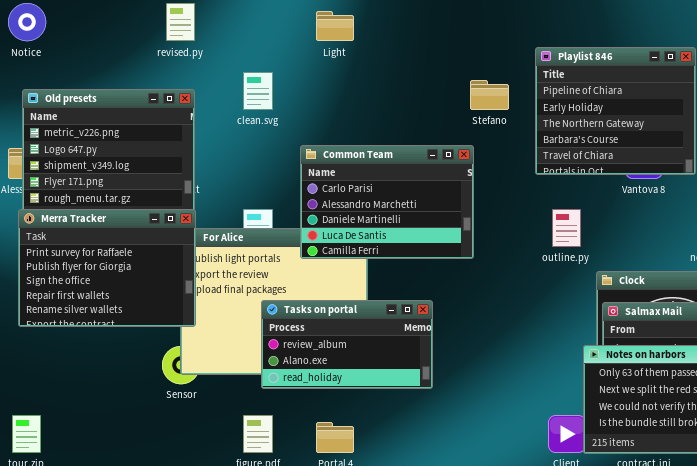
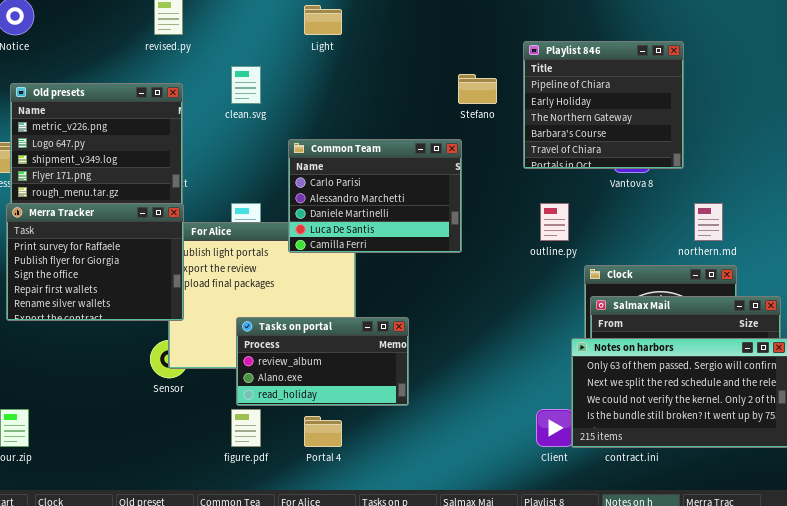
Tasks on portal: [261,300,433,389] -> [236,317,409,406], moved

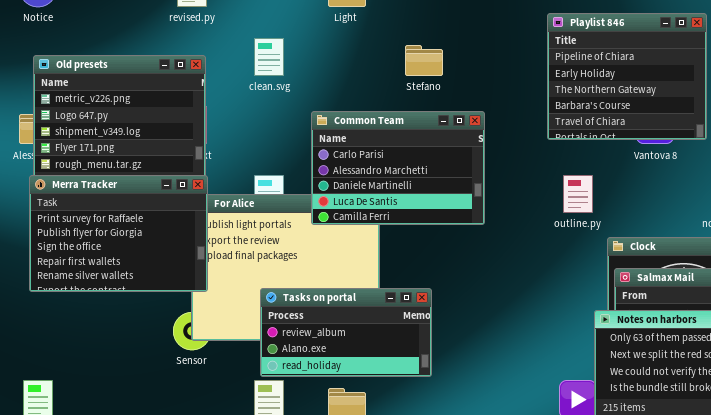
Stefano: [458,74,497,104] -> [405,45,443,76], moved

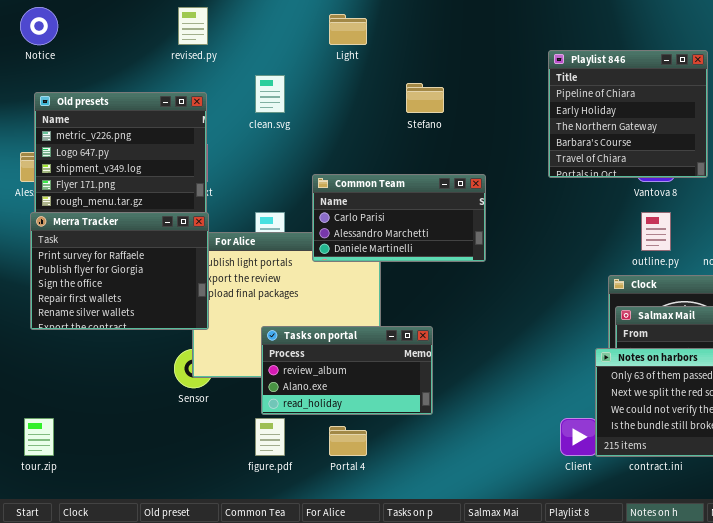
Common Team: [311,111,485,225] -> [312,174,486,262], resized
outline.py: [563,175,593,213] -> [641,212,671,251], moved

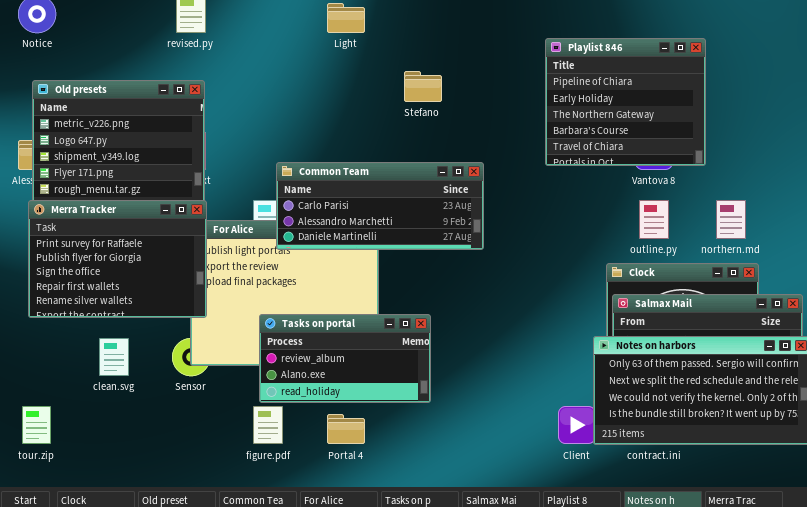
clean.svg: [255,75,285,113] -> [99,338,129,376], moved
Common Team: [312,174,486,262] -> [276,162,484,250], resized

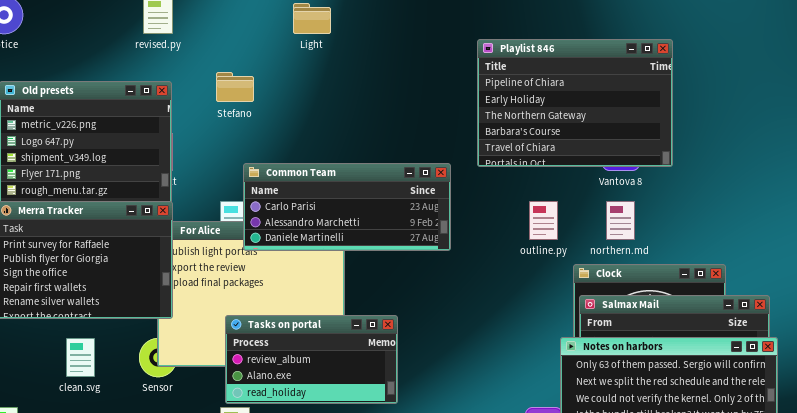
Playlist 846: [545,38,706,166] -> [477,39,673,167], resized
Stefano: [404,71,442,102] -> [216,72,254,102], moved
outline.py: [639,200,669,239] -> [529,201,558,240], moved
northern.md: [716,200,746,239] -> [606,201,635,240], moved

